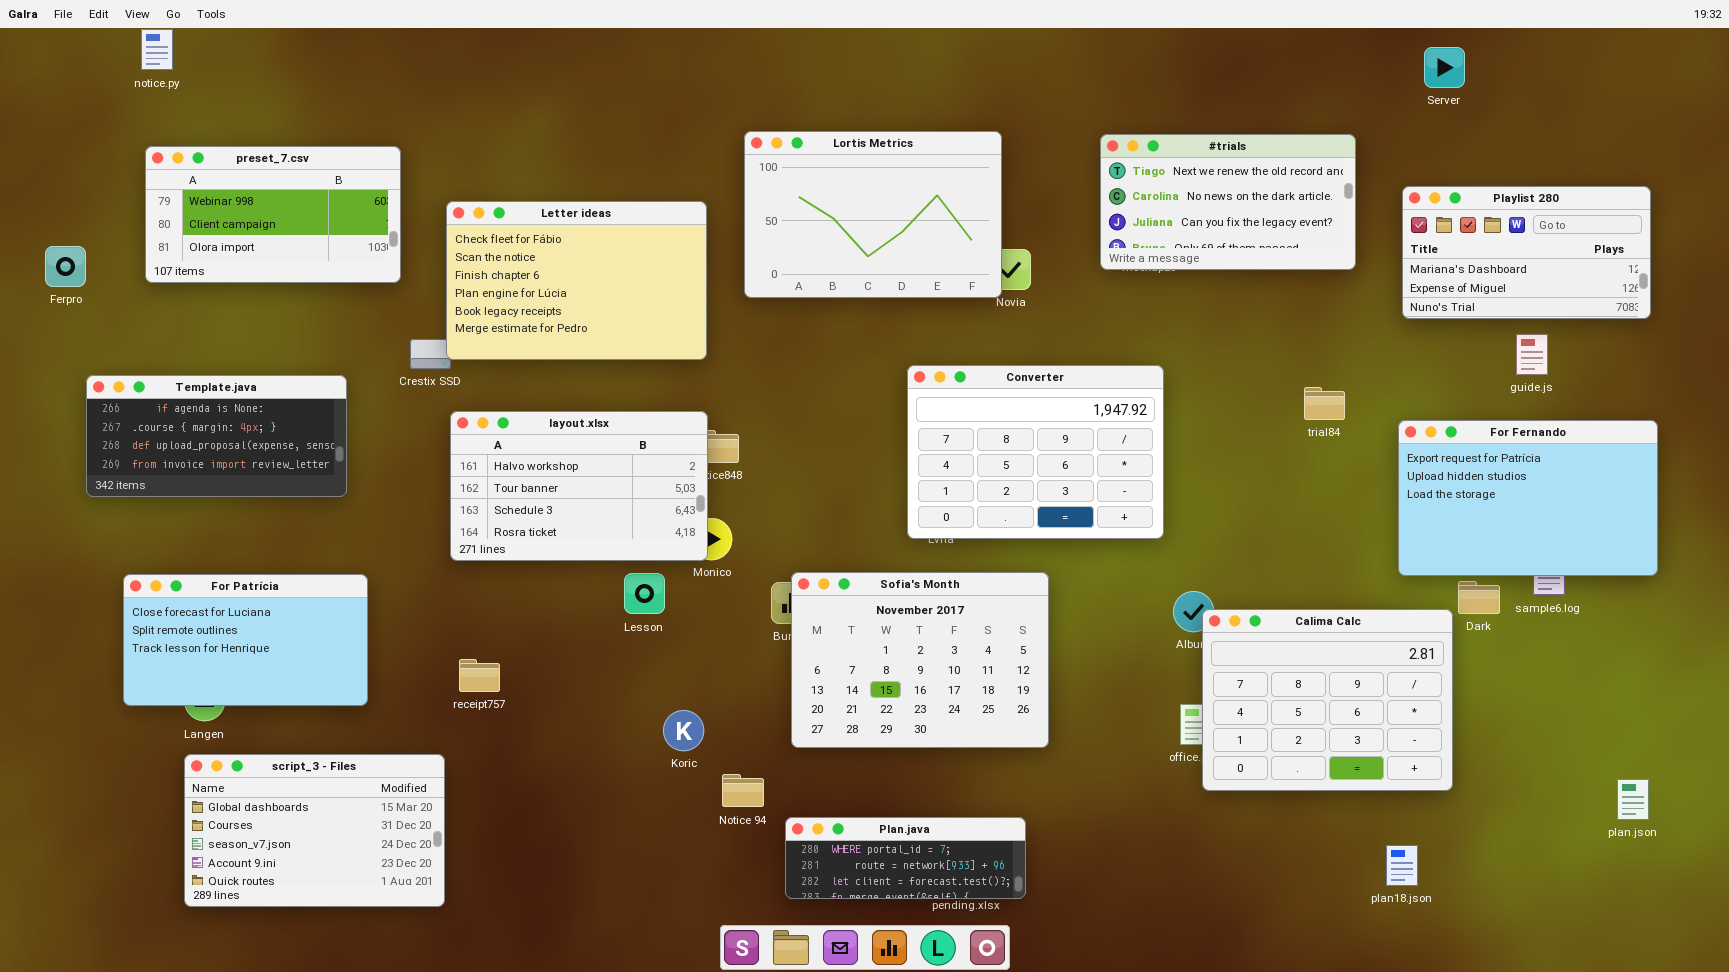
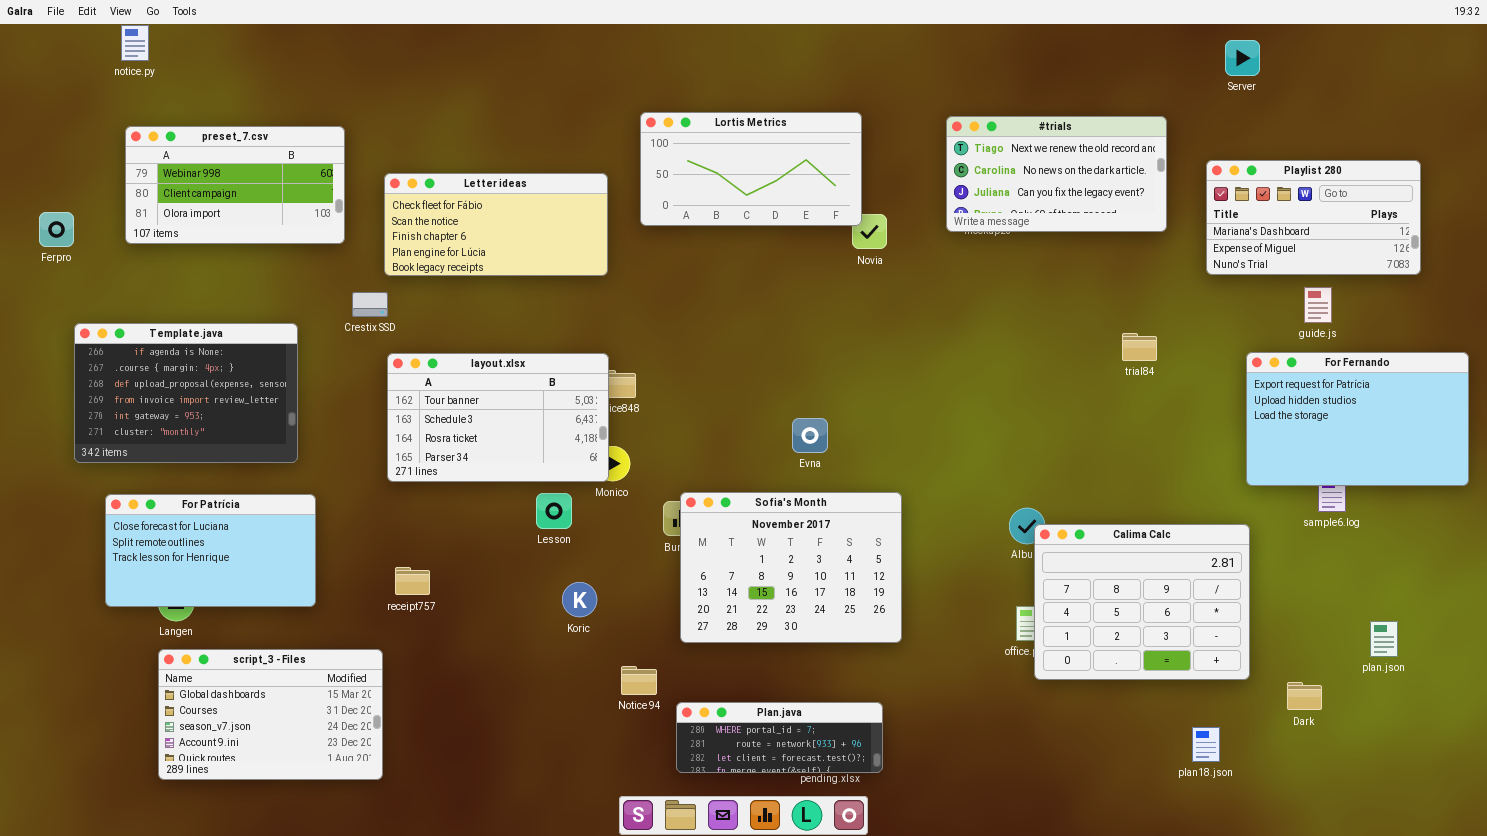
Lortis Metrics: [744,131,1002,298] -> [640,112,862,226], resized
Letter ideas: [446,201,707,360] -> [384,173,608,276], resized
Converter: [907,365,1164,539] -> none, closed
Template.java: [86,375,347,497] -> [74,323,298,463], resized
layout.xlsx: [450,411,708,561] -> [387,353,609,482], scrolled down 1 row
For Fernando: [1398,420,1658,576] -> [1246,352,1469,486], moved
Dark: [1458,581,1500,614] -> [1287,682,1322,710], moved
Koric: [663,710,704,751] -> [562,582,597,617], moved
plan.json: [1617,779,1649,820] -> [1370,621,1398,657], moved

